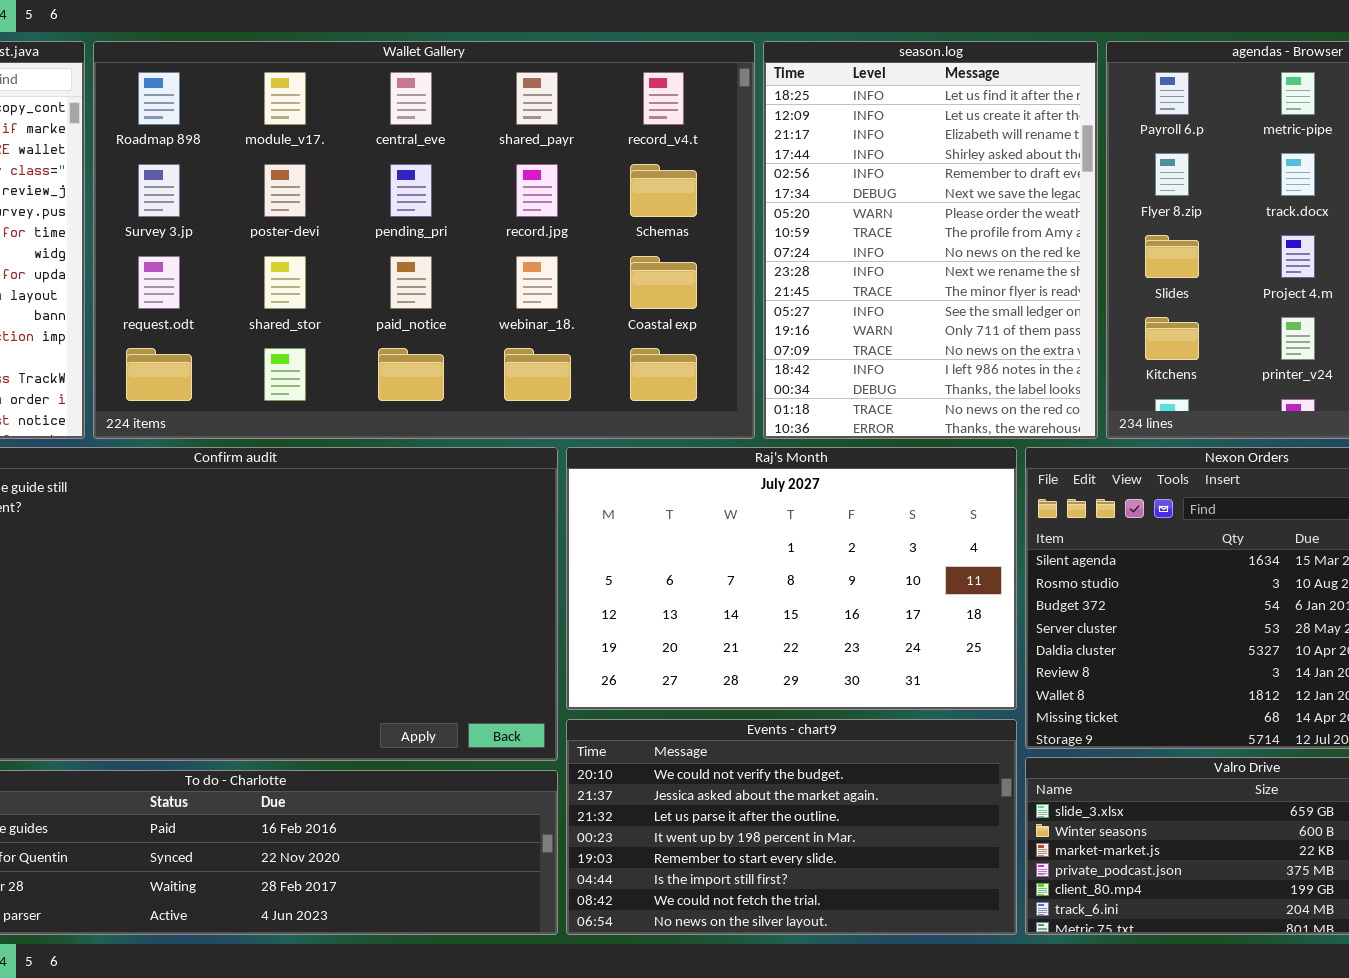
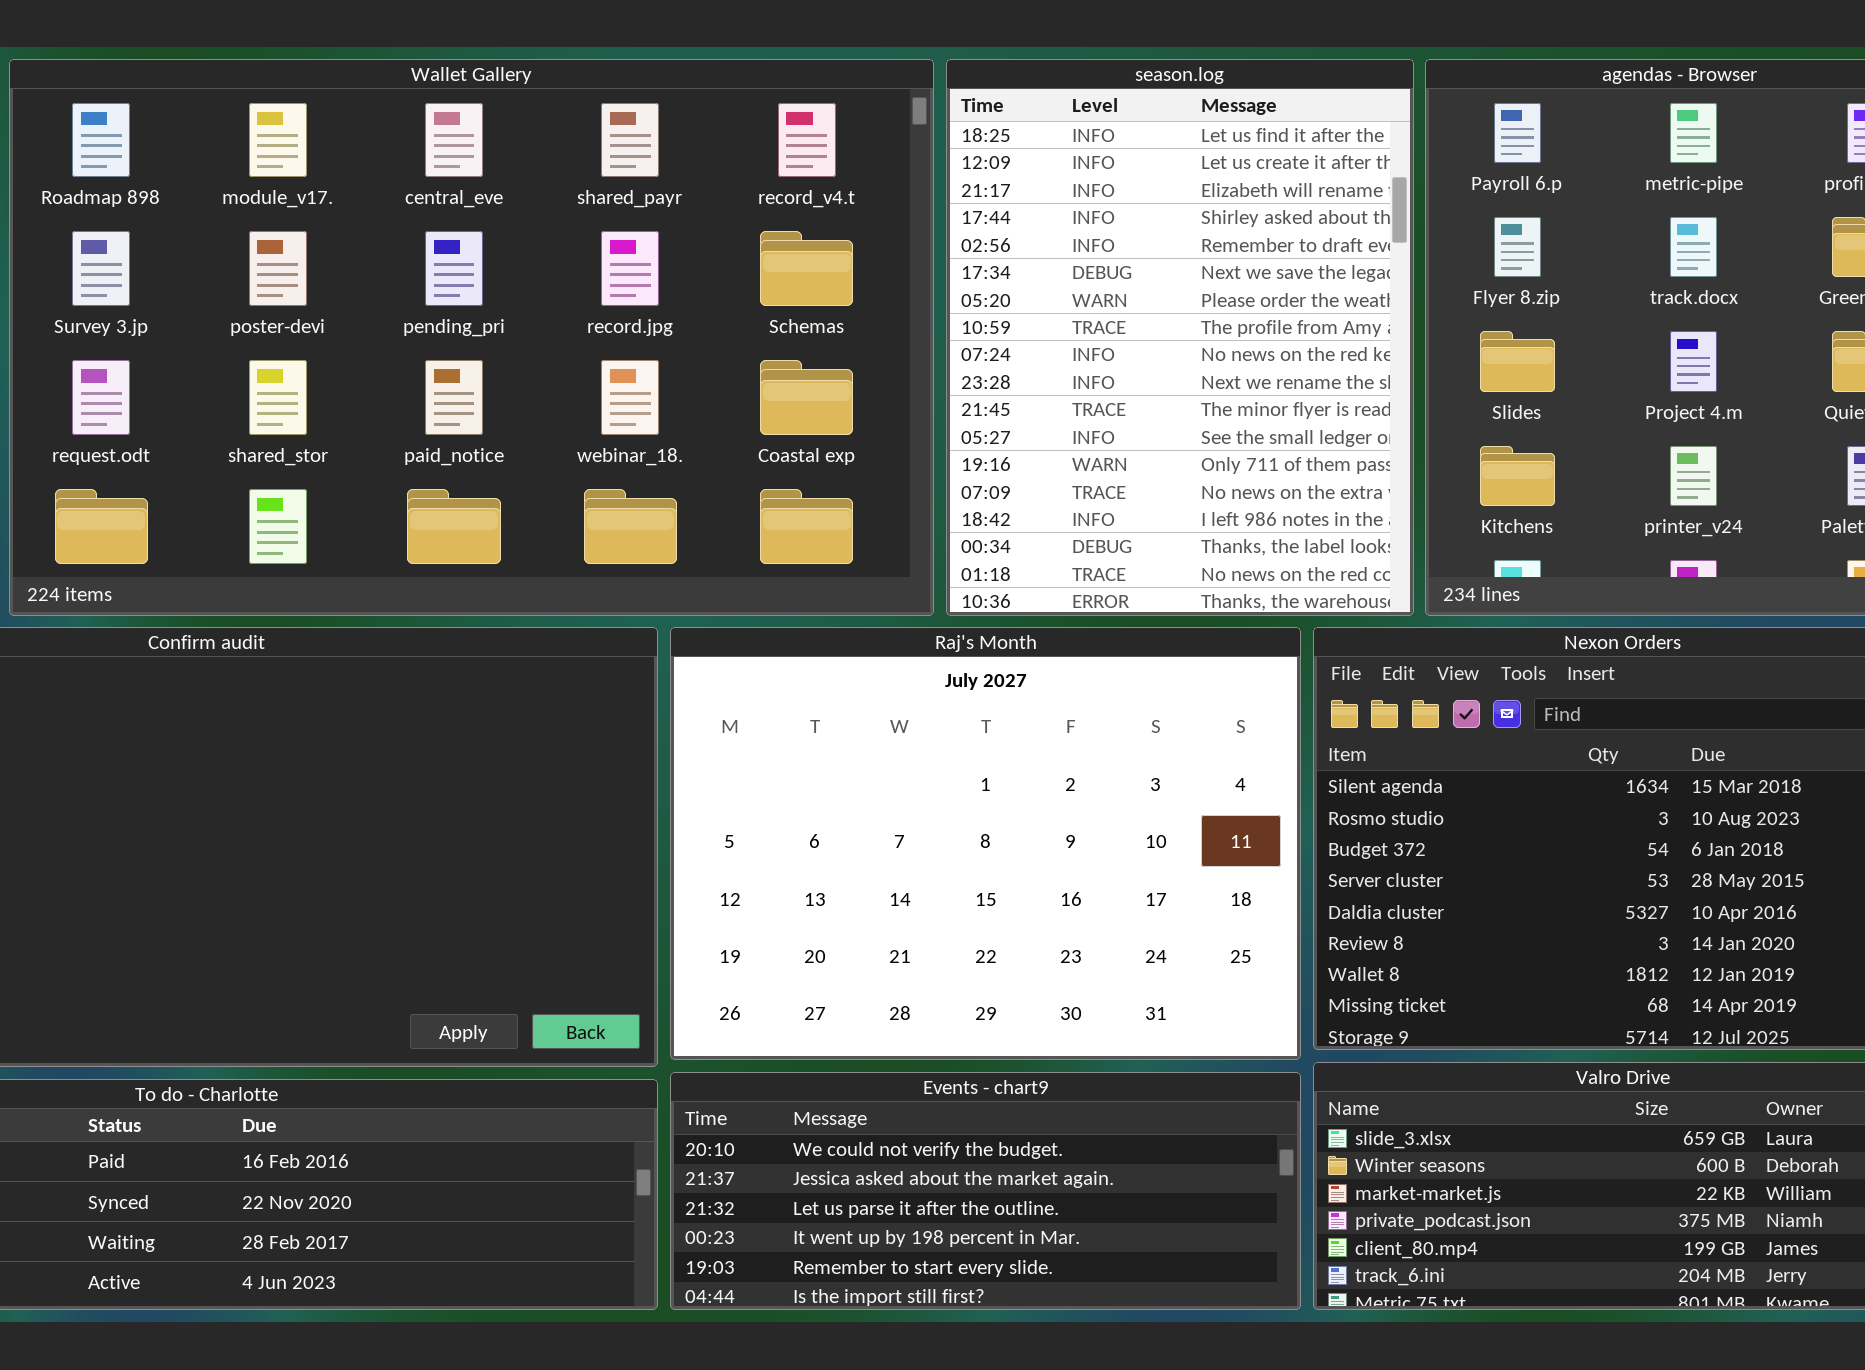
Raj's Month: [566,447,1017,710] -> [670,627,1301,1060], resized
Events - chart9: [566,719,1017,935] -> [670,1072,1301,1310], resized

